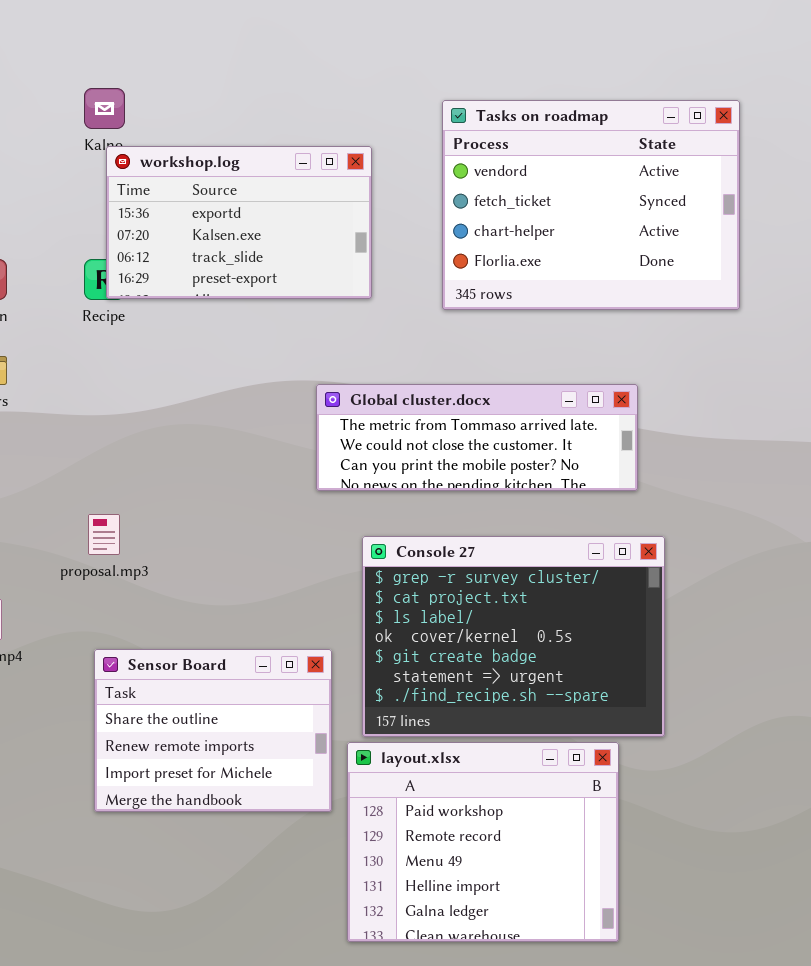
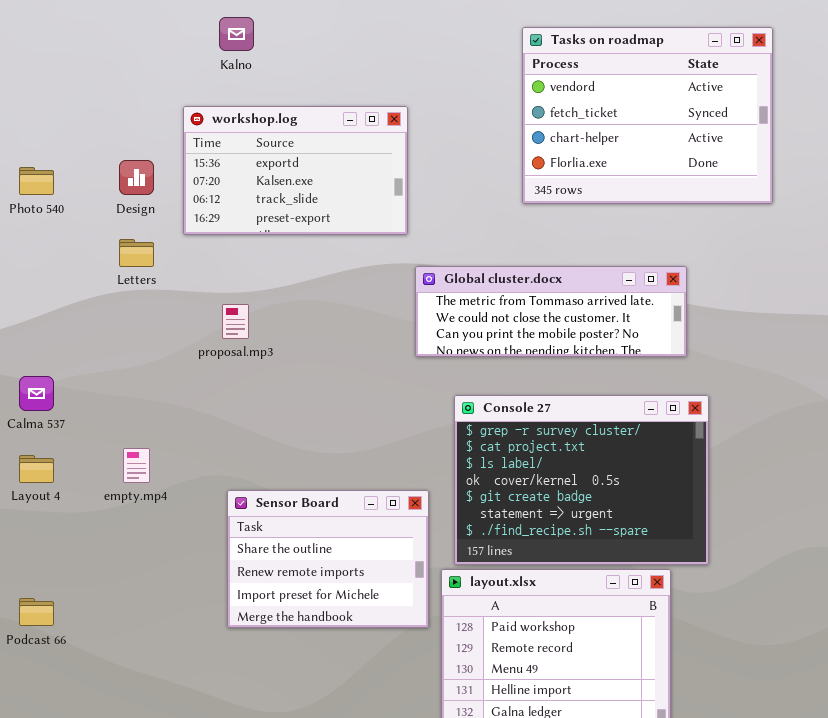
workshop.log: [106,146,372,299] -> [183,106,408,235], moved
proposal.mp3: [88,514,120,555] -> [222,304,249,339], moved

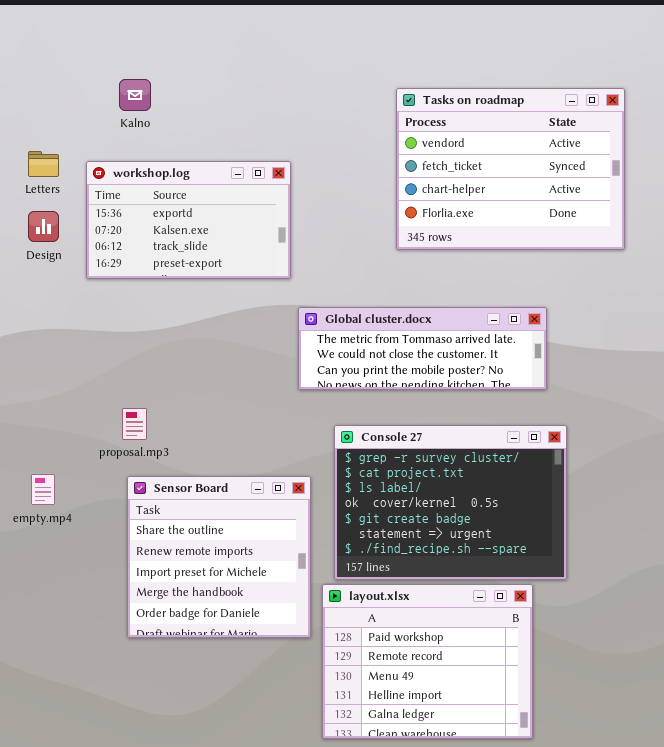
Letters: [119,239,154,267] -> [28,151,59,177], moved
proposal.mp3: [222,304,249,339] -> [122,408,147,440], moved
Sensor Board: [227,490,429,628] -> [127,476,311,638], resized

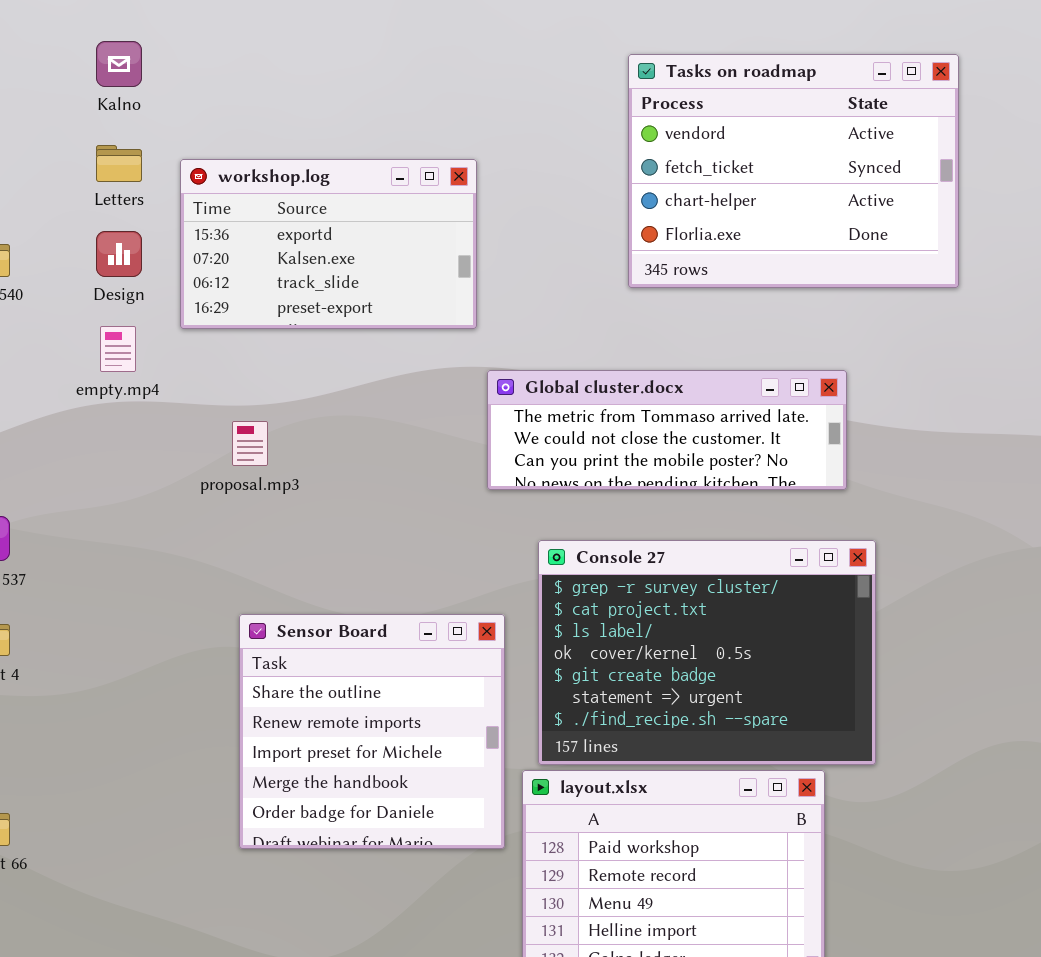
Kalno: [119,79,151,111] -> [96,41,142,87], moved
proposal.mp3: [122,408,147,440] -> [232,421,268,466], moved
empty.mp4: [31,474,55,505] -> [100,326,136,372], moved

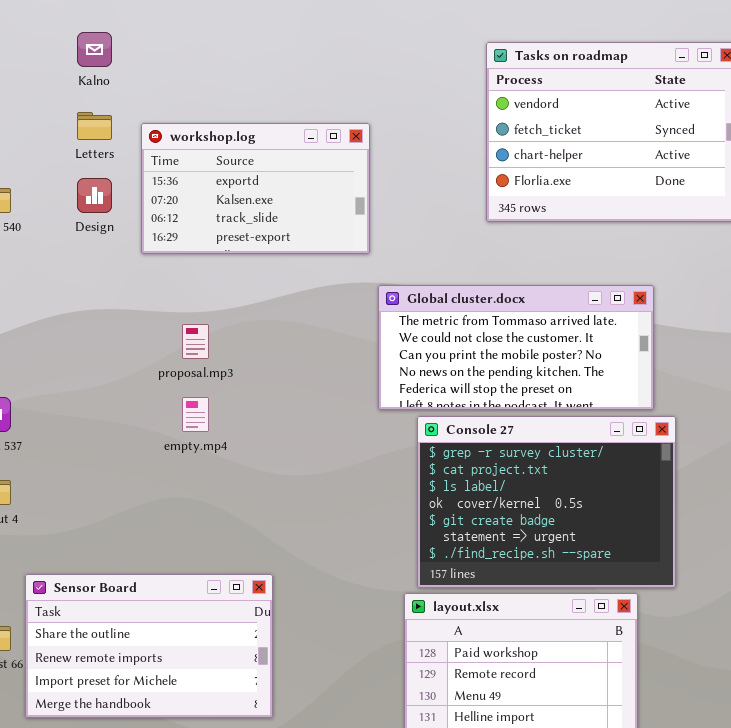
empty.mp4: [100,326,136,372] -> [182,397,209,432], moved
Global cluster.docx: [487,370,847,490] -> [378,285,654,410], resized
Sensor Board: [239,614,505,849] -> [25,574,273,718], moved, resized

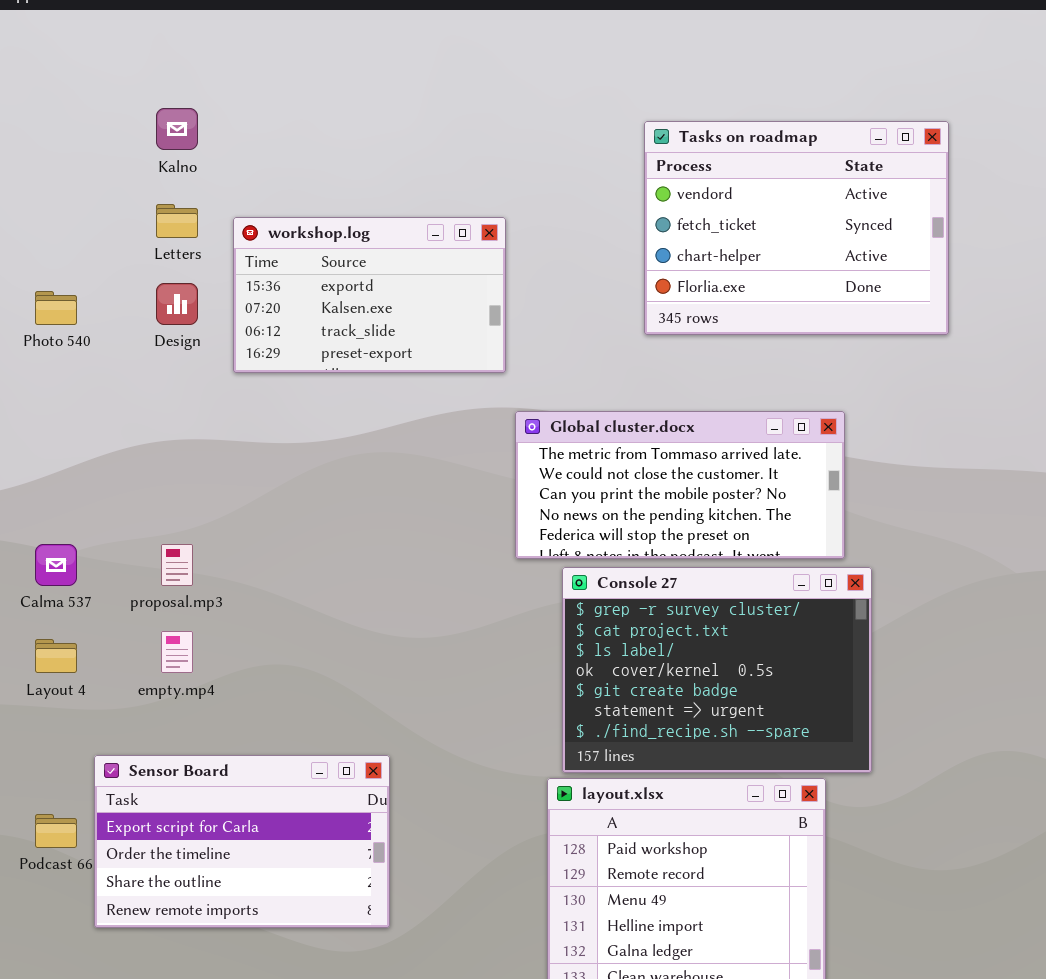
proposal.mp3: [182,324,209,359] -> [161,544,193,586], moved
empty.mp4: [182,397,209,432] -> [161,631,193,673], moved
Sensor Board: [25,574,273,718] -> [94,755,390,928], scrolled up 2 rows

